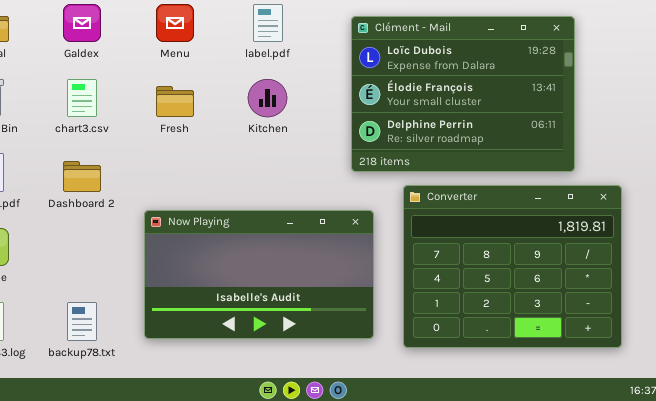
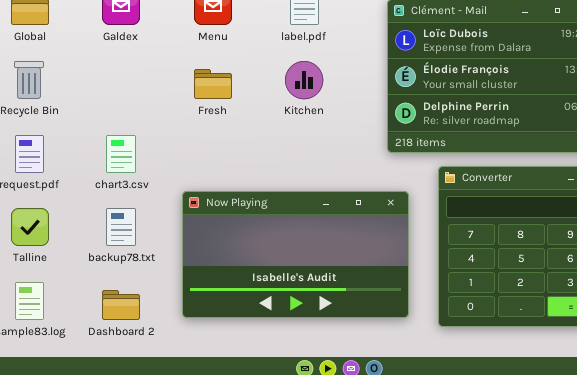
chart3.csv: [67,79,97,117] -> [106,135,136,173], moved
Dashboard 2: [63,161,101,192] -> [102,290,140,320], moved
backup78.txt: [67,302,97,341] -> [106,208,136,246], moved

